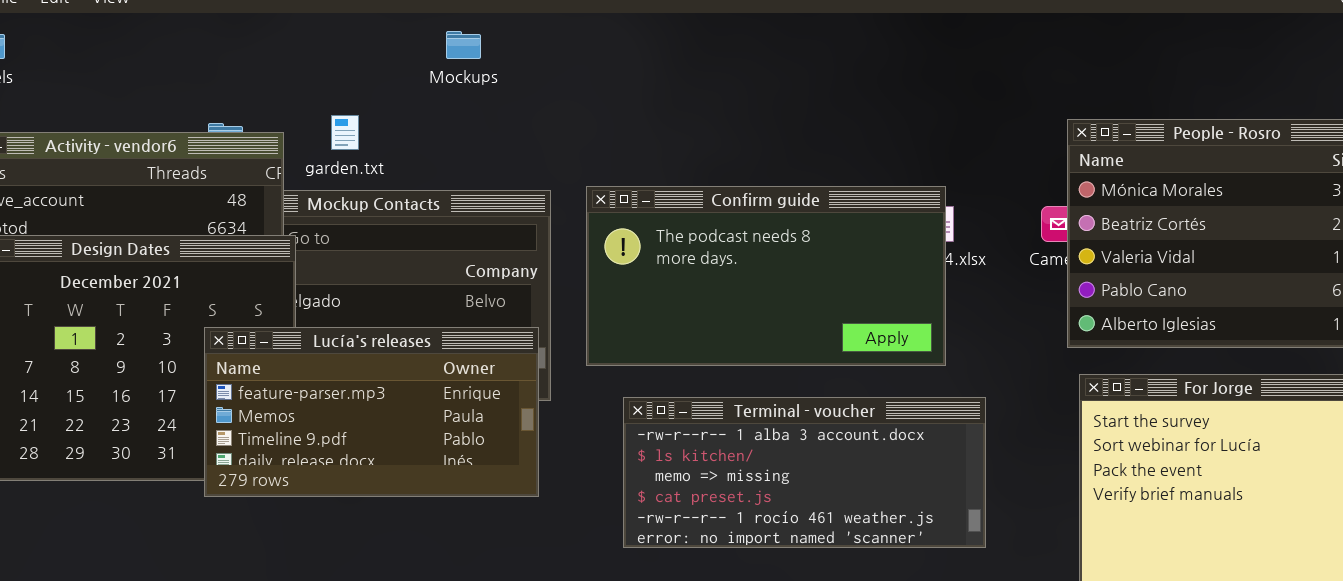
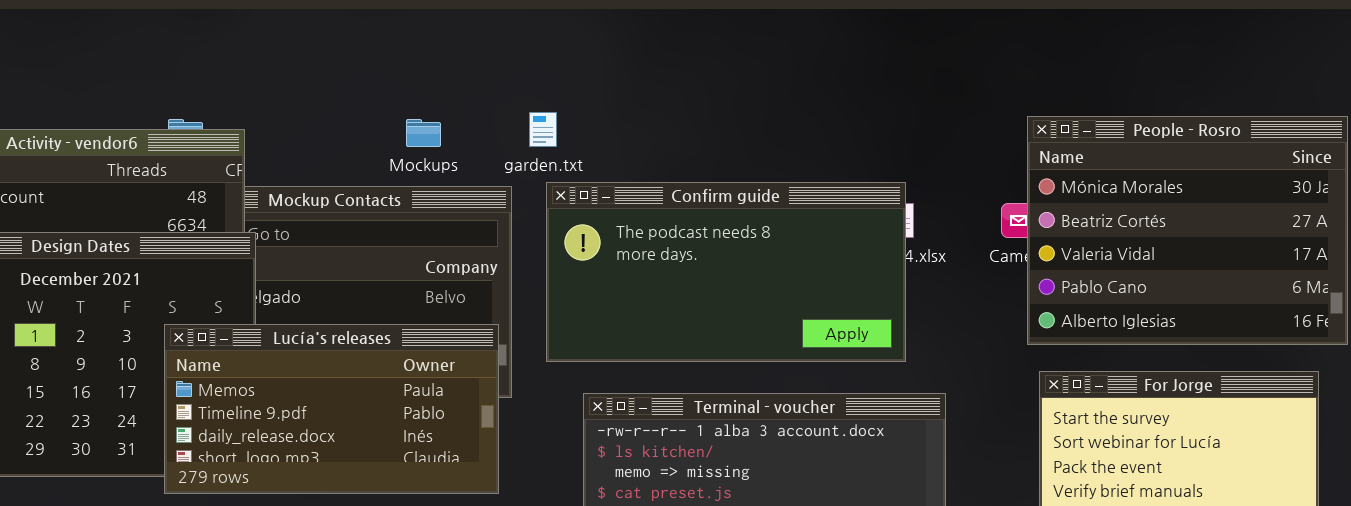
Mockups: [446,31,481,59] -> [406,119,441,147], moved
garden.txt: [331,115,359,150] -> [529,112,557,147], moved
Lucía's releases: [204,327,539,497] -> [164,324,499,494], scrolled down 1 row

